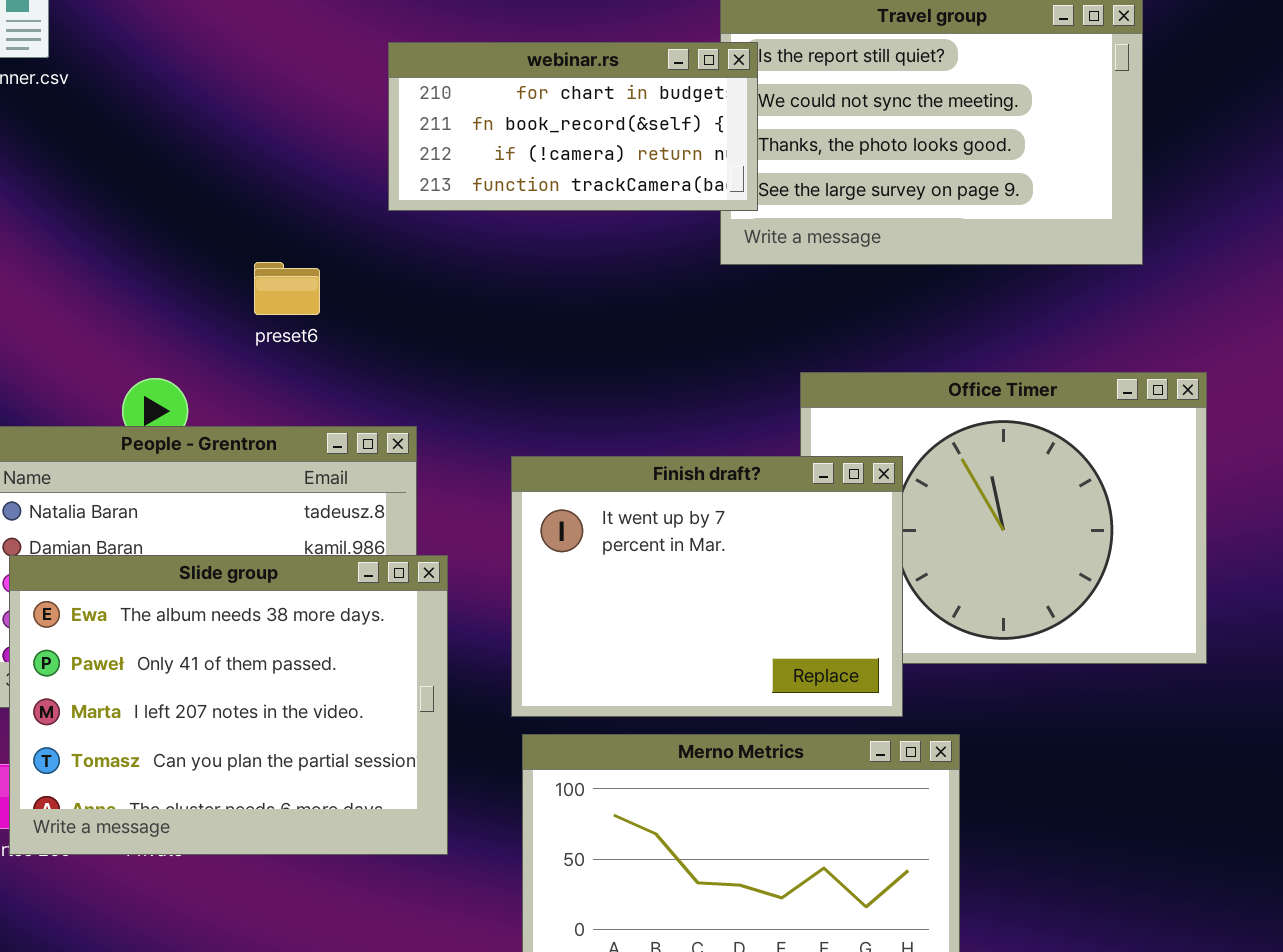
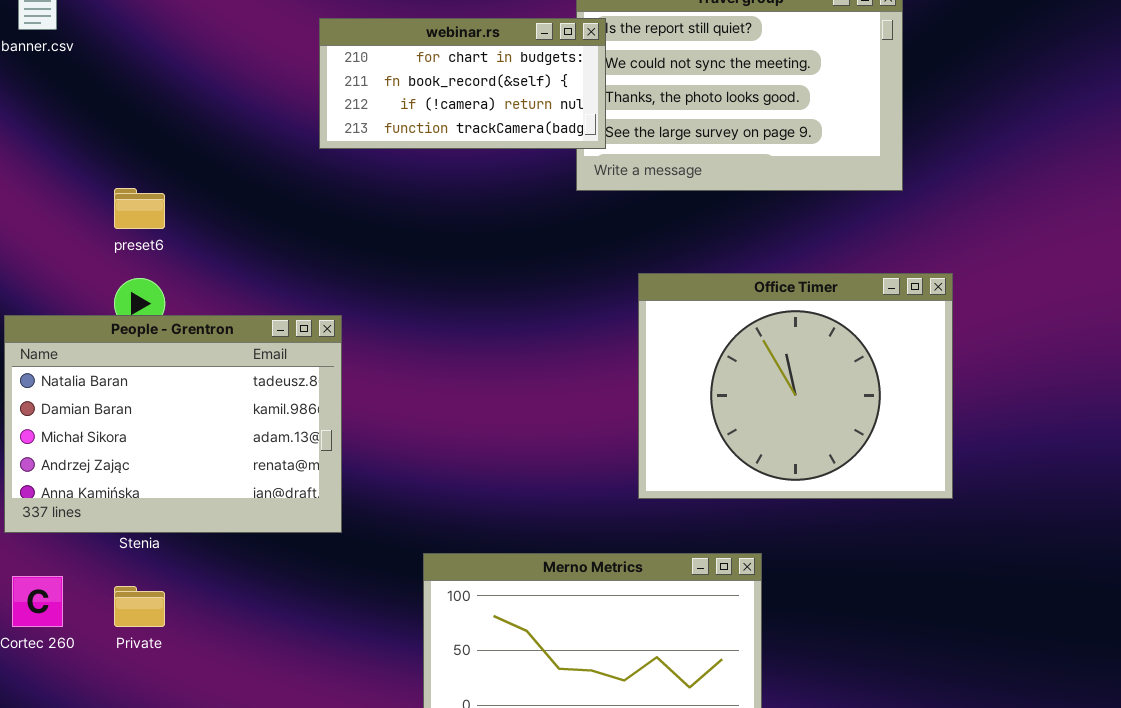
preset6: [254,262,320,315] -> [114,188,165,229], moved
Finish draft?: [511,456,903,717] -> none, closed
Slide group: [9,555,448,855] -> none, closed

